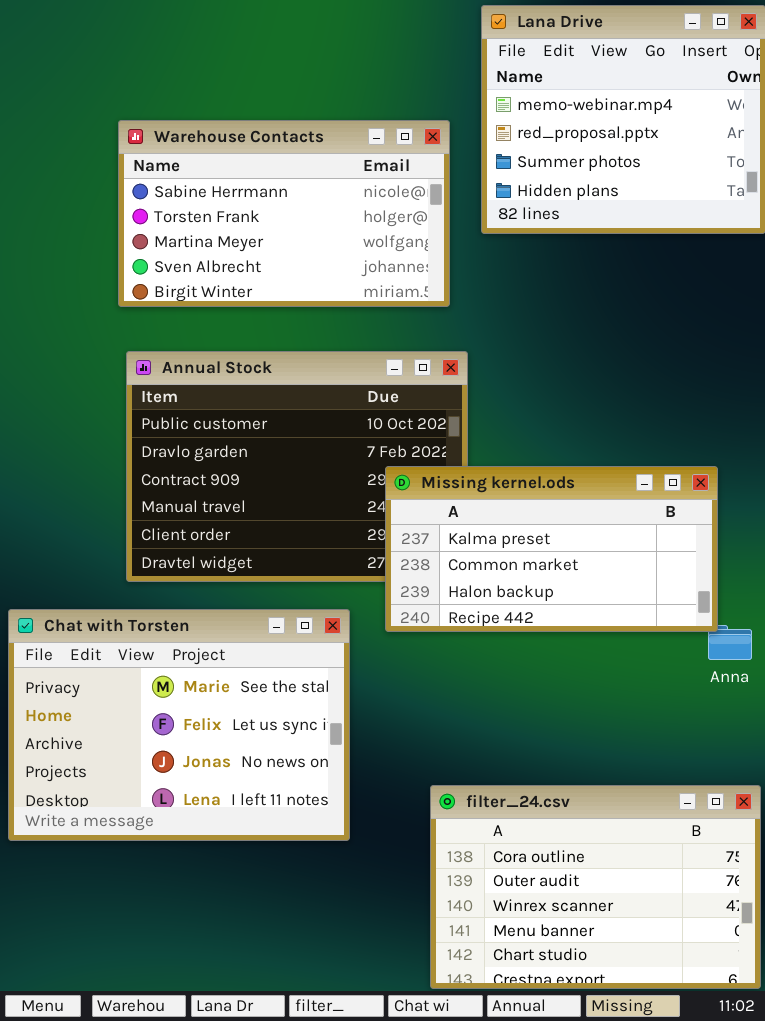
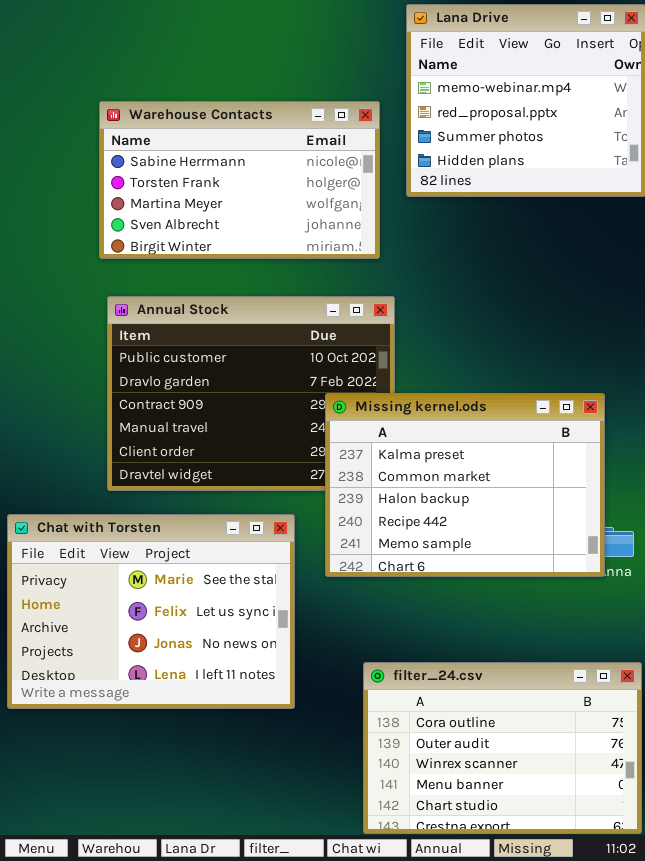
Missing kernel.ods: [385,466,718,632] -> [325,393,605,577], resized

